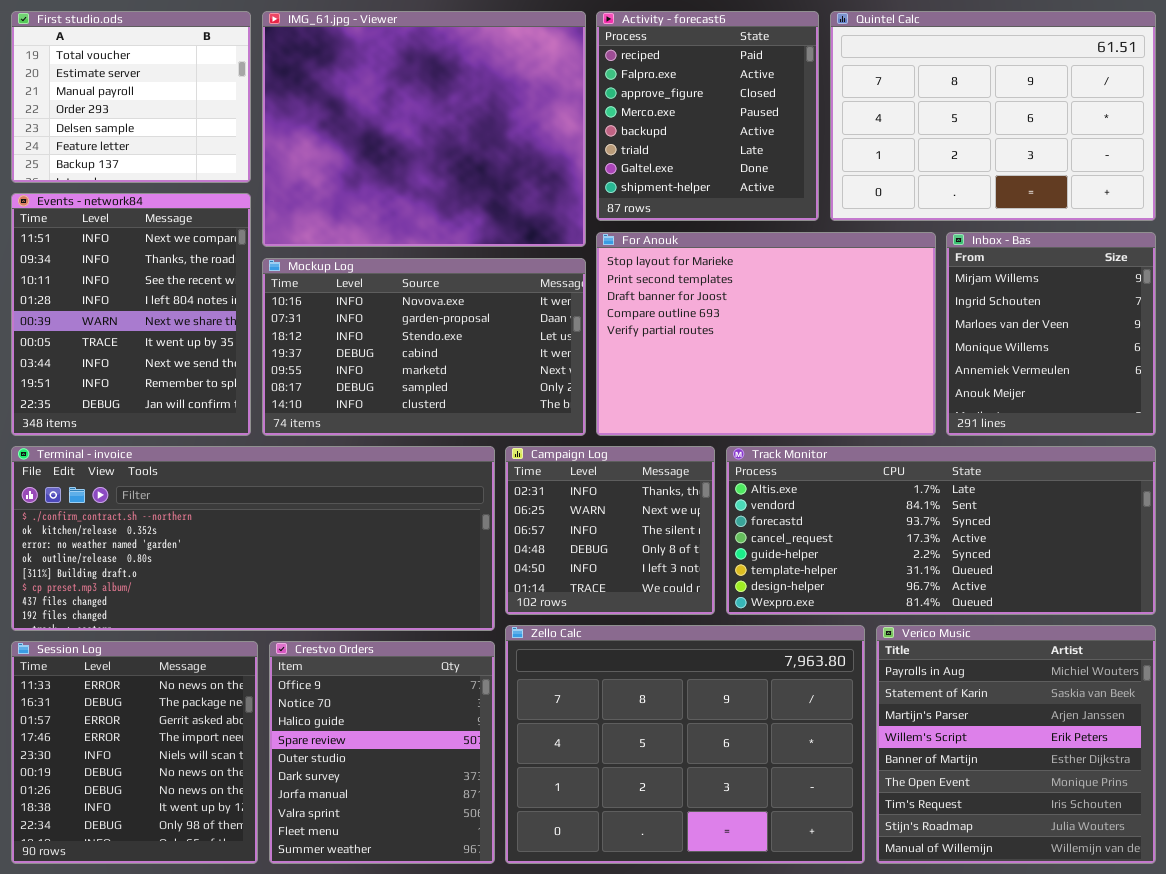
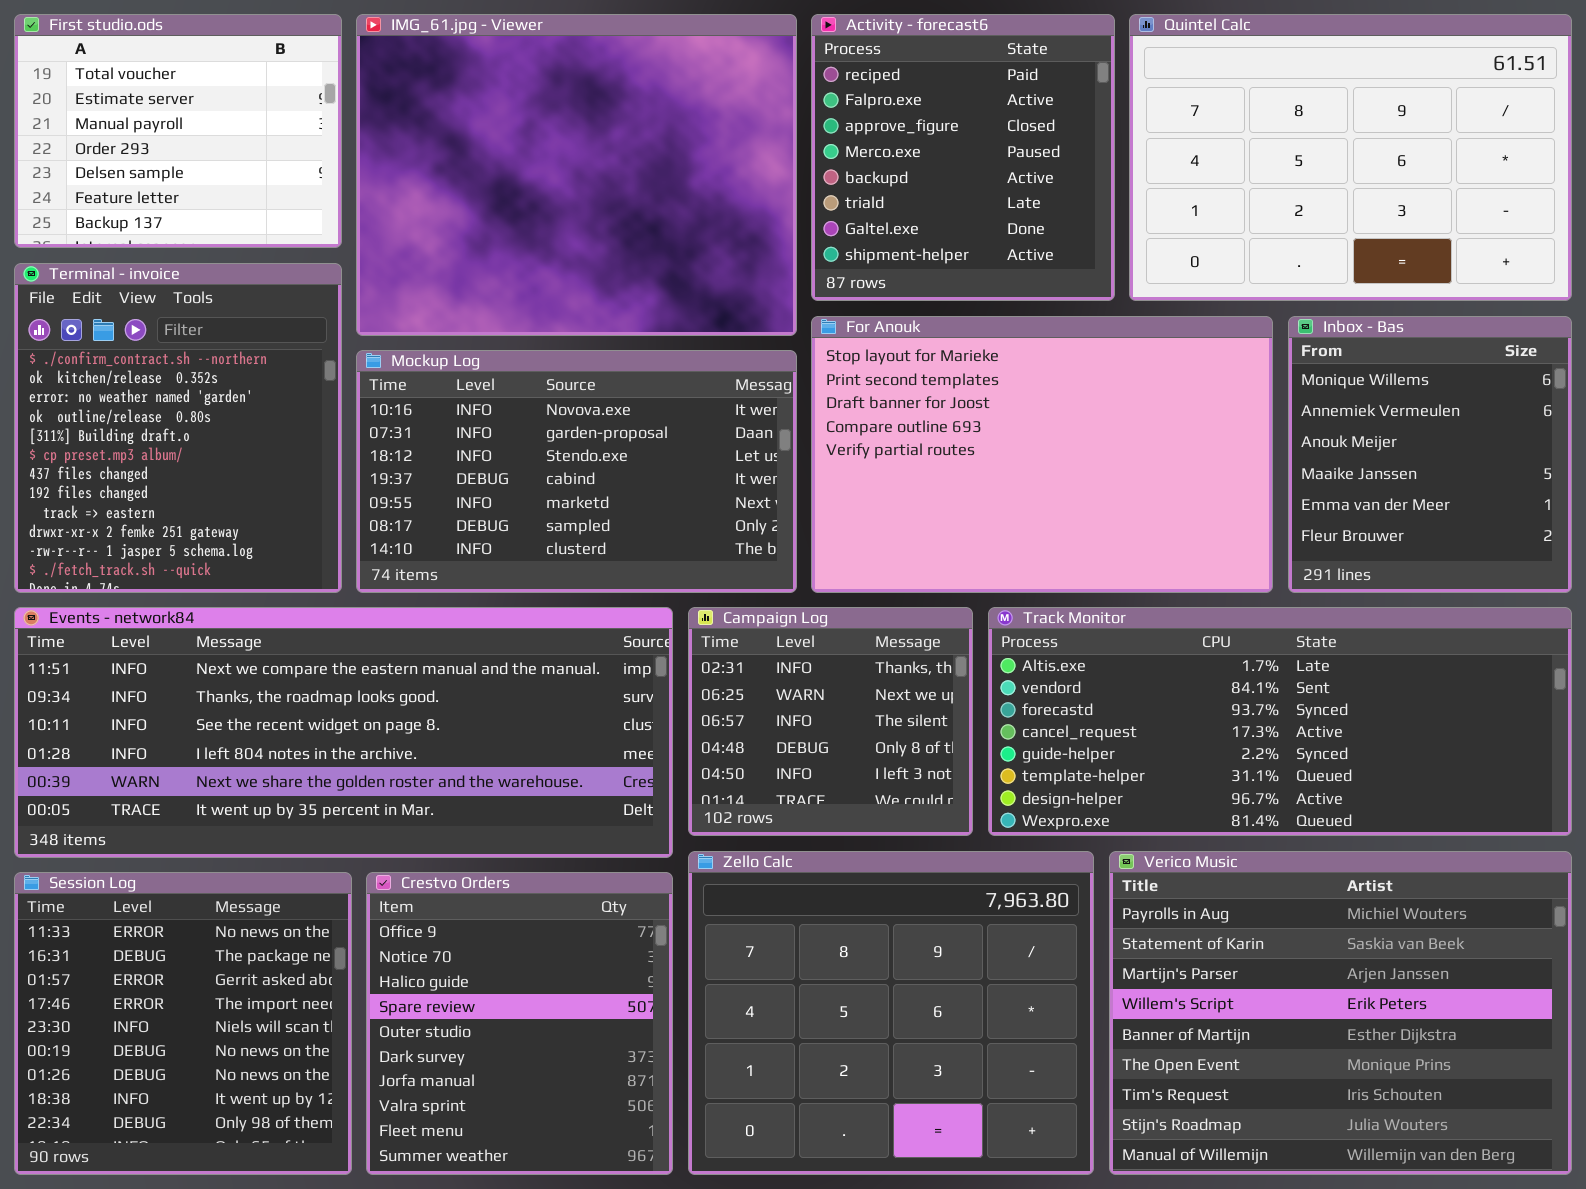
Events - network84: [11,193,251,436] -> [14,607,673,858], moved, resized
Inbox - Bas: [946,232,1156,436] -> [1288,316,1572,593], scrolled down 3 rows
Terminal - invoice: [11,446,495,631] -> [14,263,342,593], moved, resized
Zello Calc: [505,625,865,864] -> [688,851,1094,1175], resized
Verico Music: [876,625,1156,864] -> [1109,851,1572,1175], resized

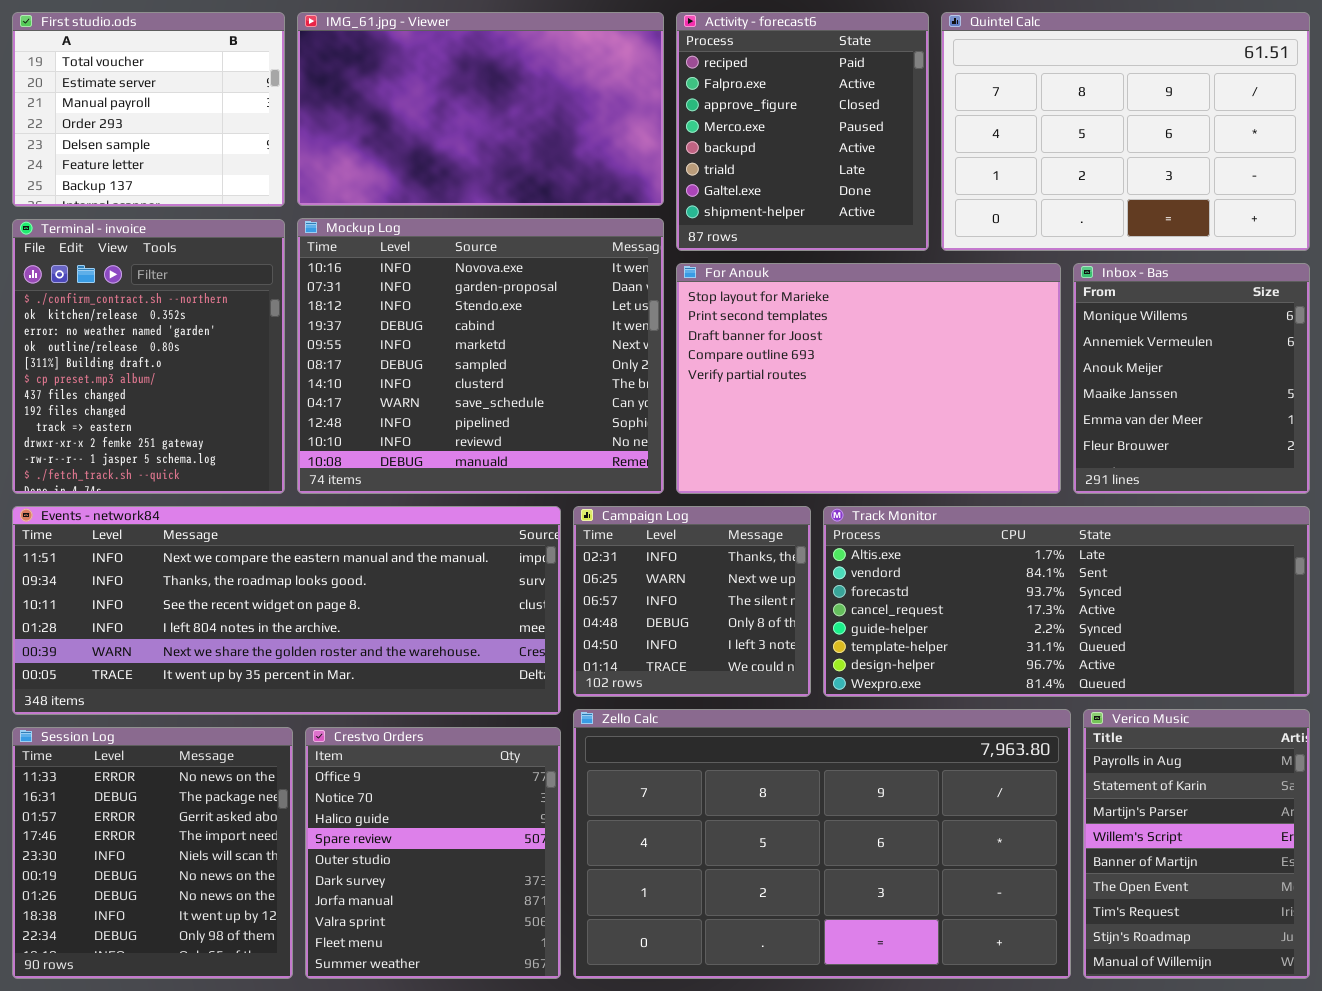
IMG_61.jpg - Viewer: [356,14,797,336] -> [297,12,664,206], resized
Mockup Log: [356,350,797,593] -> [297,218,664,494], resized
Zello Calc: [688,851,1094,1175] -> [573,709,1071,979], resized
Verico Music: [1109,851,1572,1175] -> [1083,709,1310,979], resized

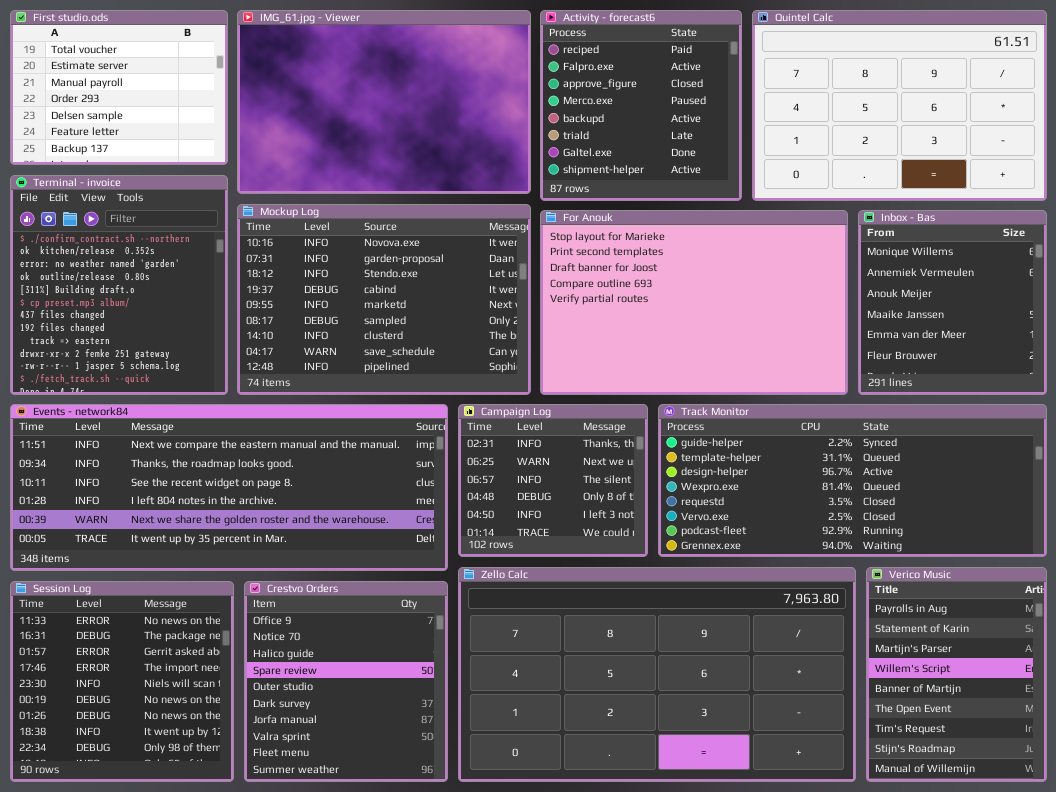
IMG_61.jpg - Viewer: [297,12,664,206] -> [237,10,531,194], resized
Mockup Log: [297,218,664,494] -> [237,204,531,395], resized
Track Monitor: [823,506,1310,697] -> [658,404,1047,557], scrolled down 4 rows

